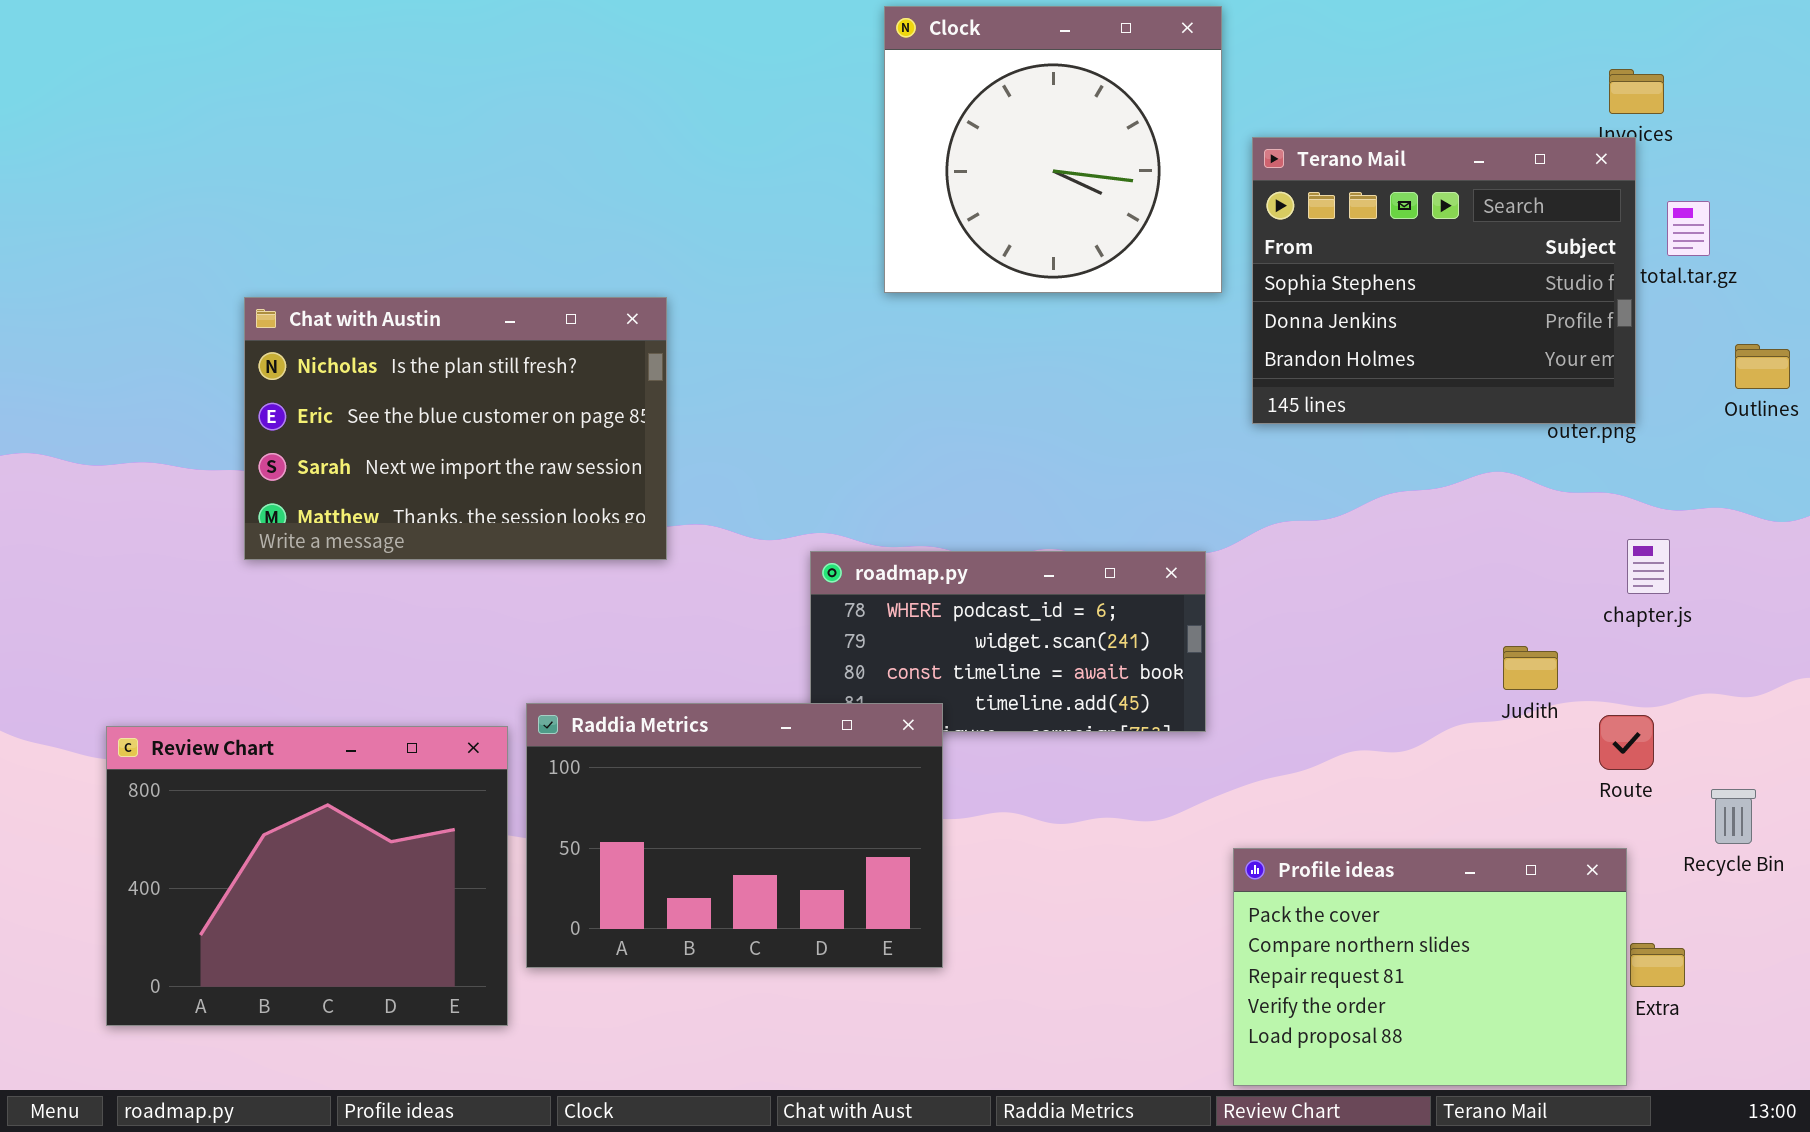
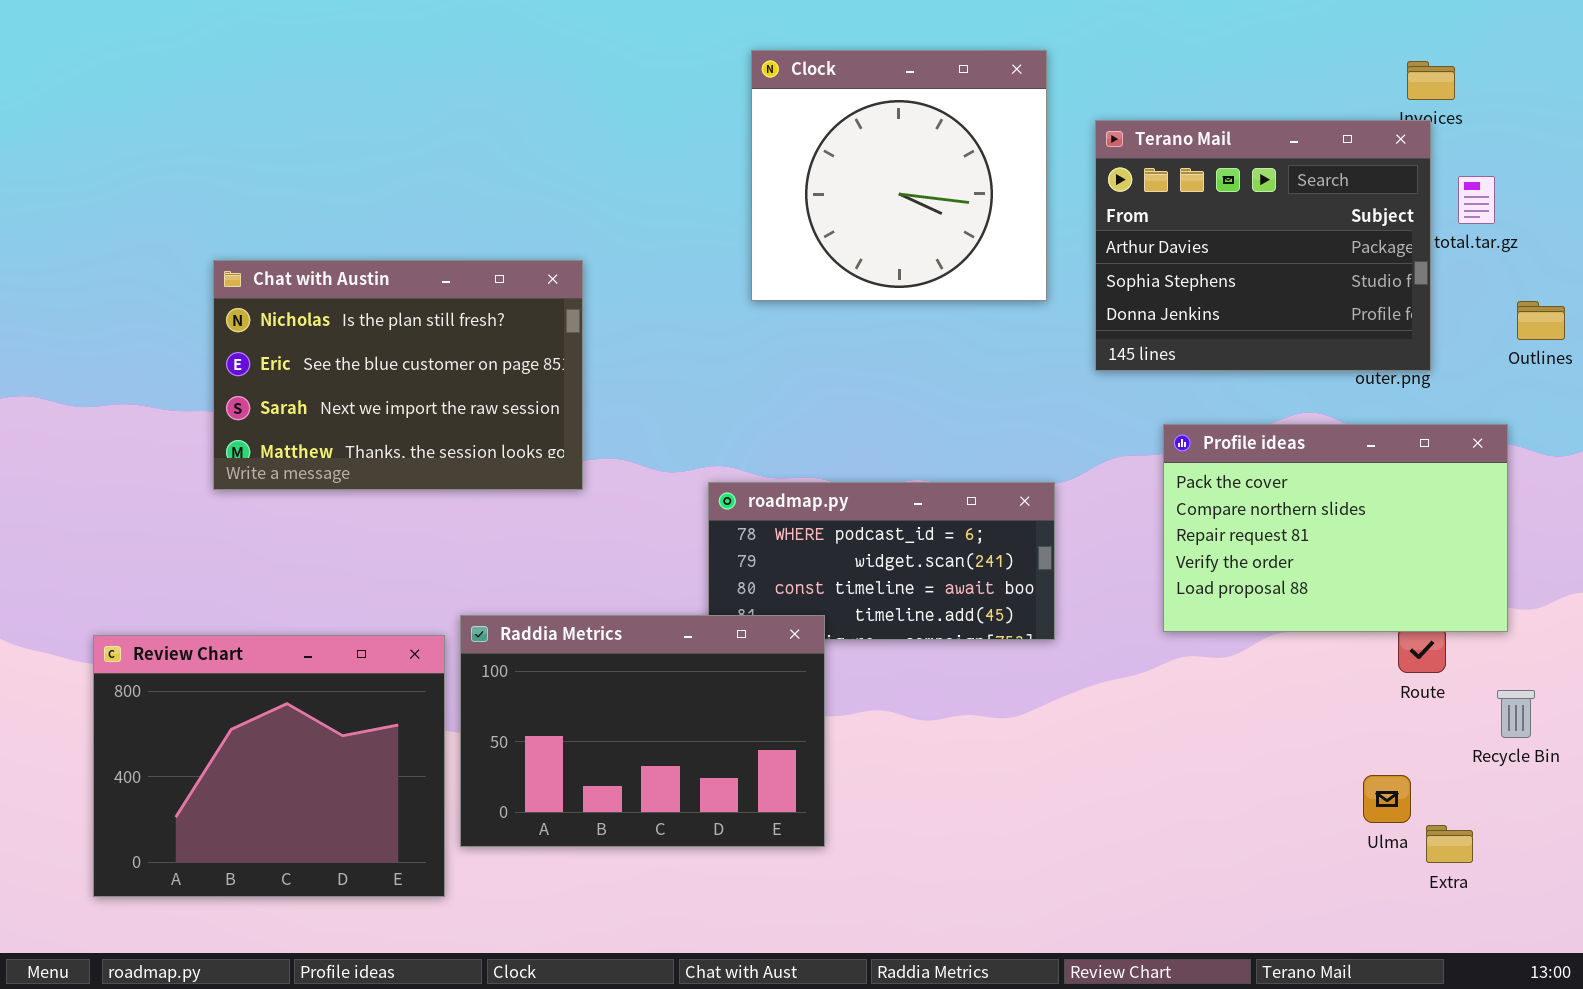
Clock: [884,6,1222,293] -> [751,50,1047,301], moved
Terano Mail: [1252,137,1636,424] -> [1095,120,1431,371], scrolled up 1 row
Profile ideas: [1233,848,1627,1086] -> [1163,424,1508,632], moved

